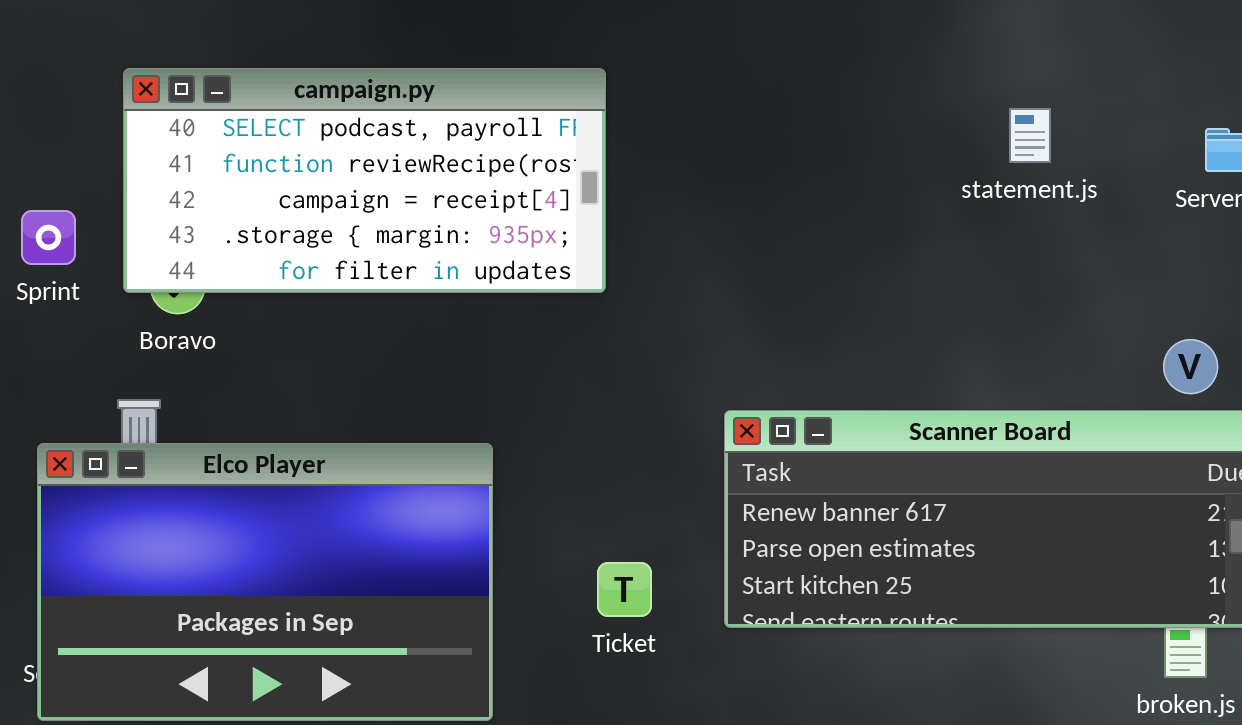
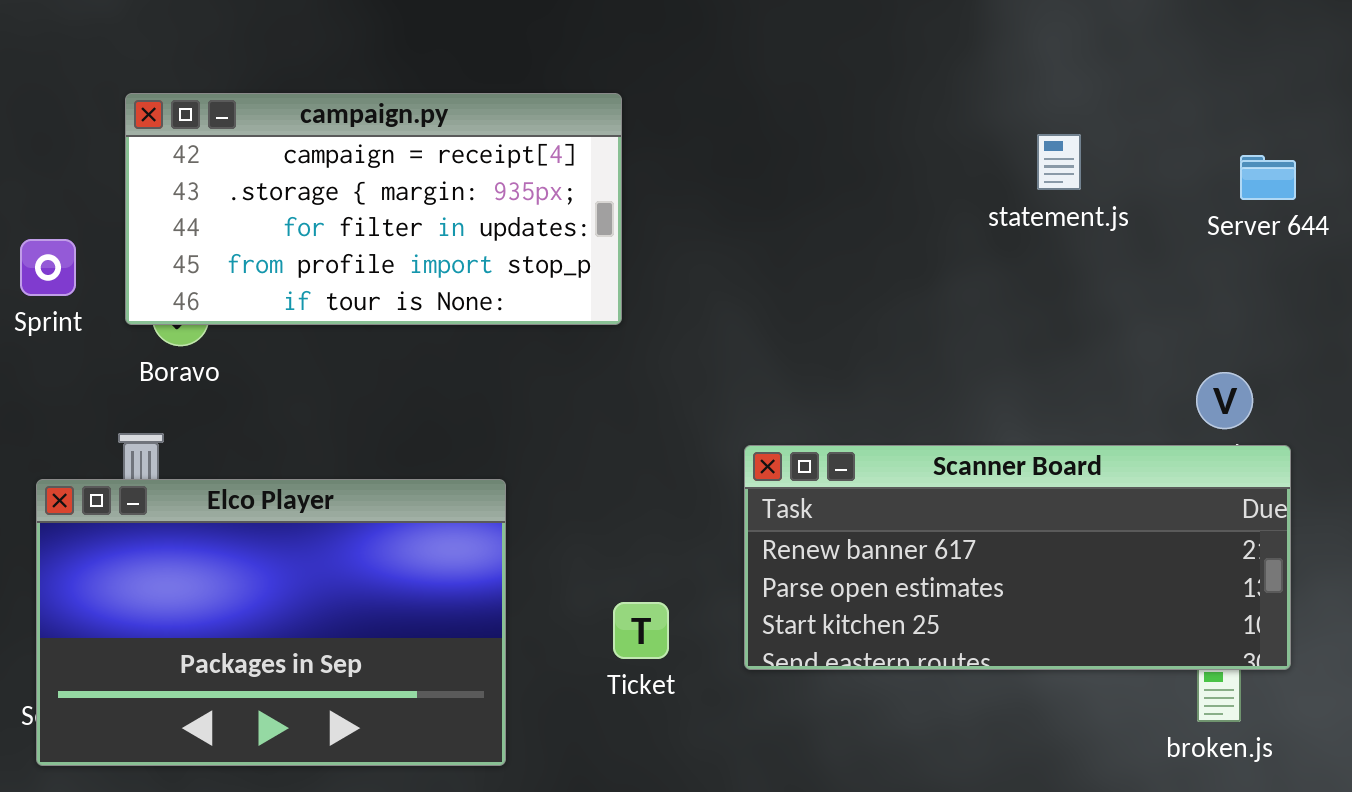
campaign.py: [123,68,606,293] -> [125,93,622,325], scrolled down 2 rows

